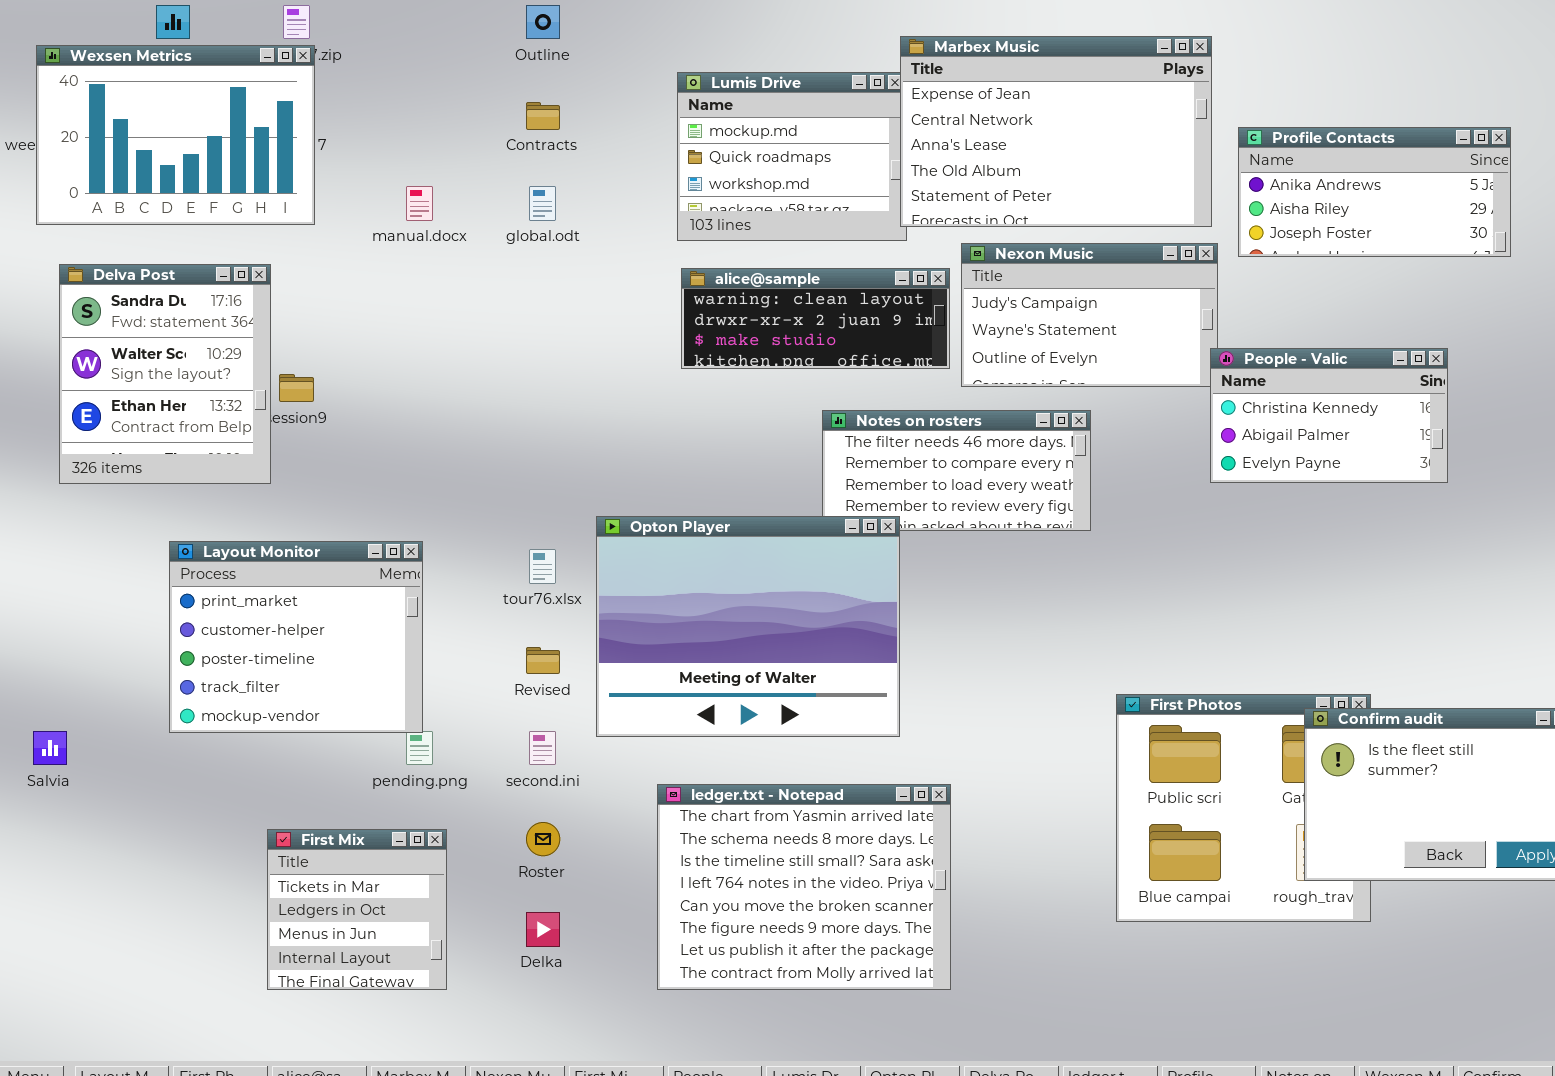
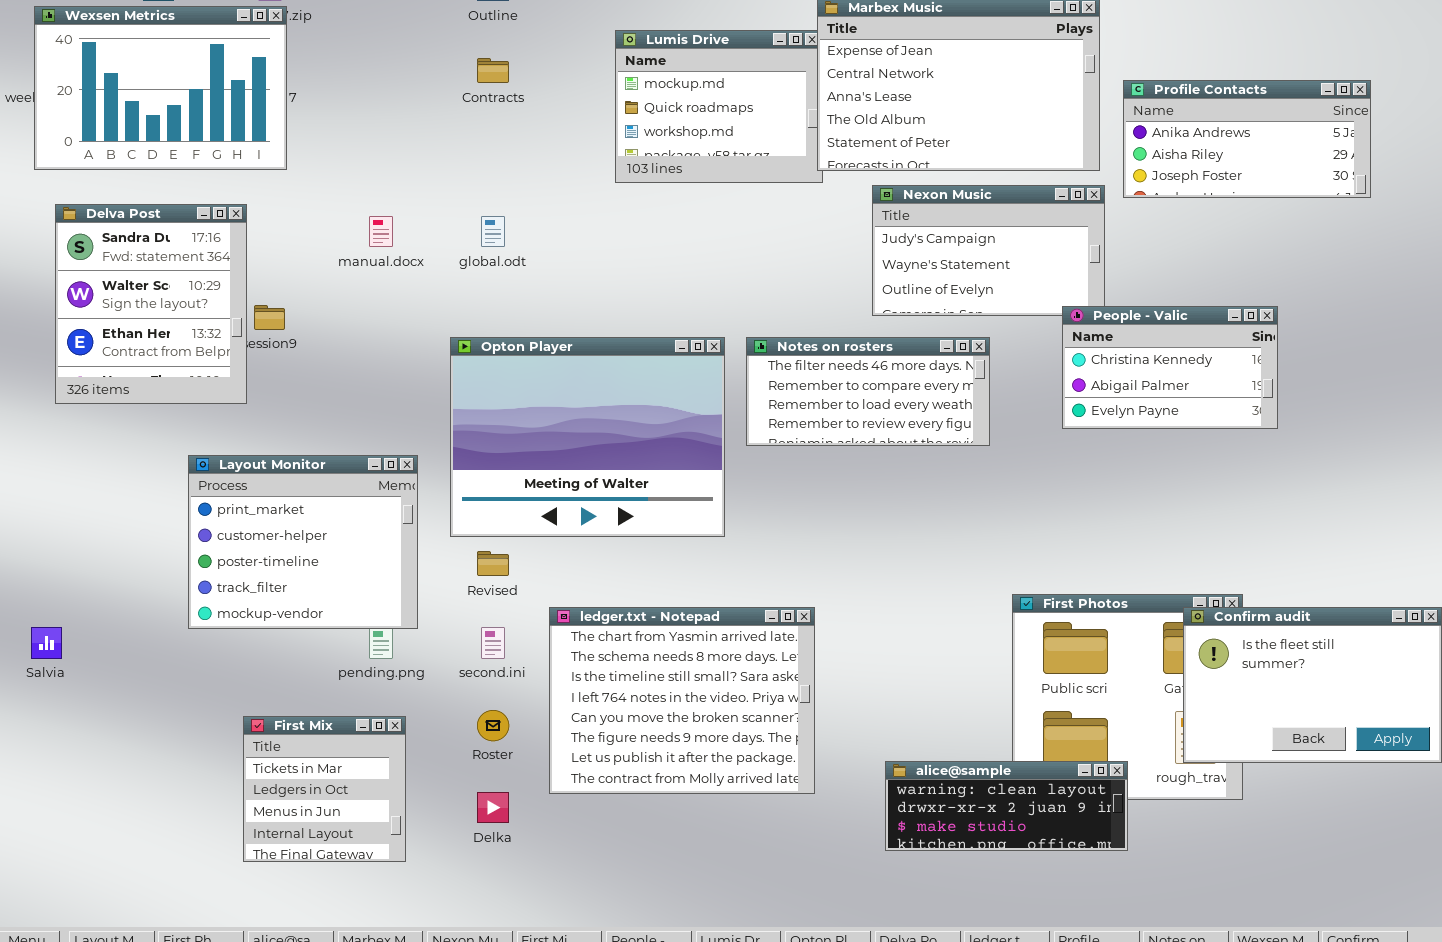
manual.docx: [406,186,433,221] -> [369,216,393,247], moved
global.odt: [529,186,556,221] -> [481,216,505,247], moved
alice@sample: [681,268,950,369] -> [885,761,1128,851], moved
People - Valic: [1210,348,1448,483] -> [1062,306,1278,429], moved
Opton Player: [596,516,900,737] -> [450,337,725,537], moved
Layout Monitor: [169,541,423,733] -> [188,455,418,629], moved
ledger.txt - Notepad: [657,784,951,990] -> [549,607,815,794], moved

